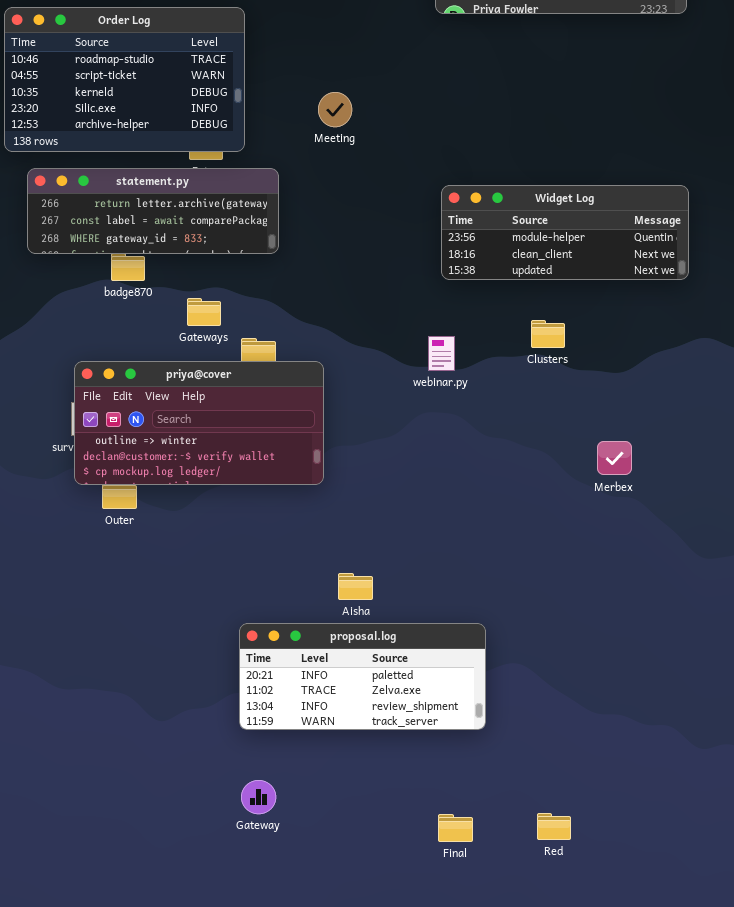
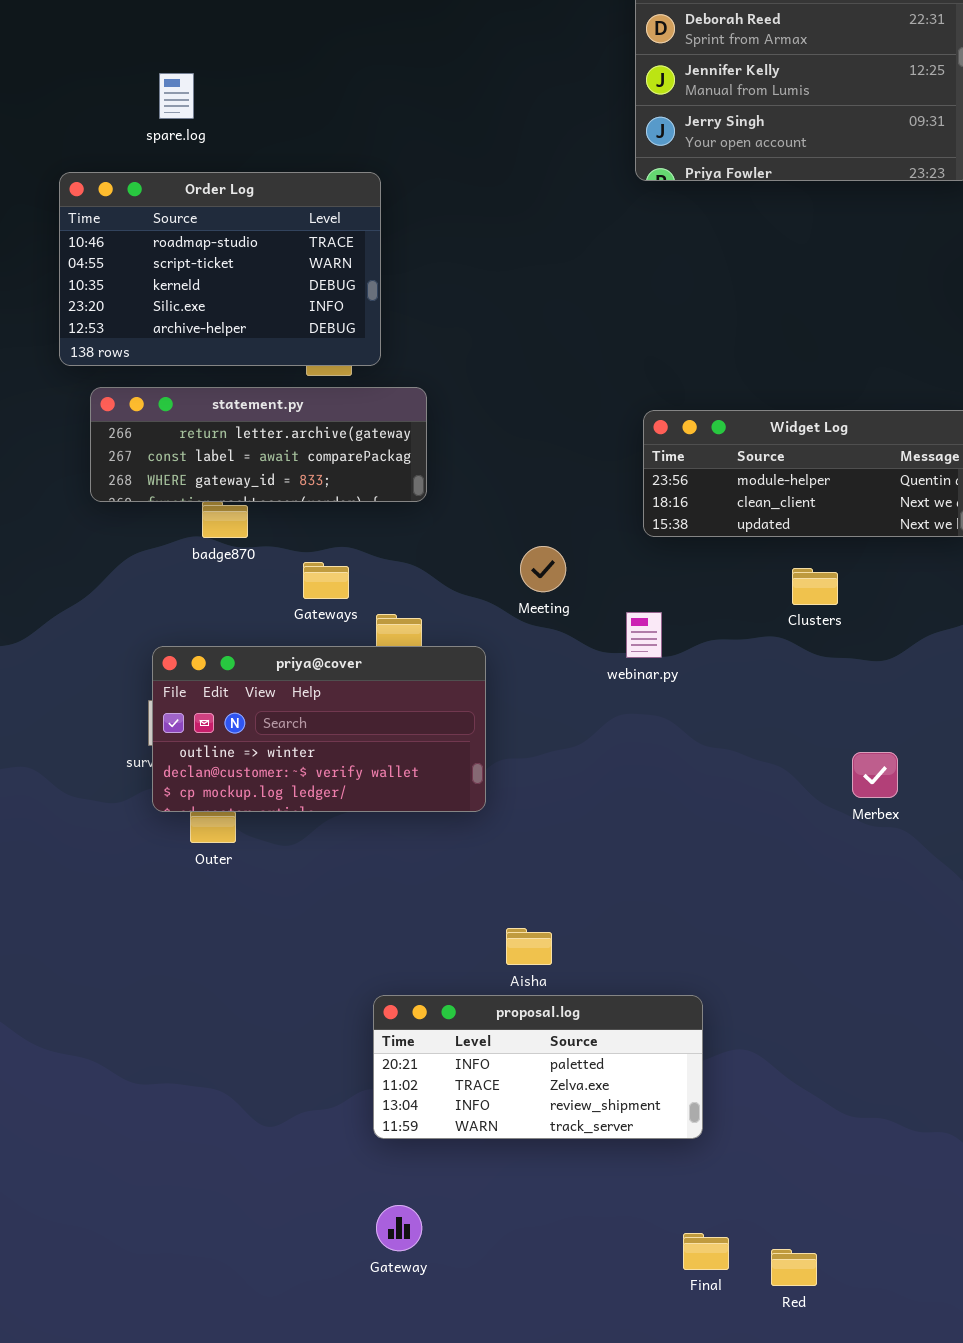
Meeting: [318,92,352,127] -> [520,546,566,592], moved
Clusters: [531,320,565,348] -> [792,568,838,605], moved
Final: [438,814,473,842] -> [683,1233,729,1270], moved

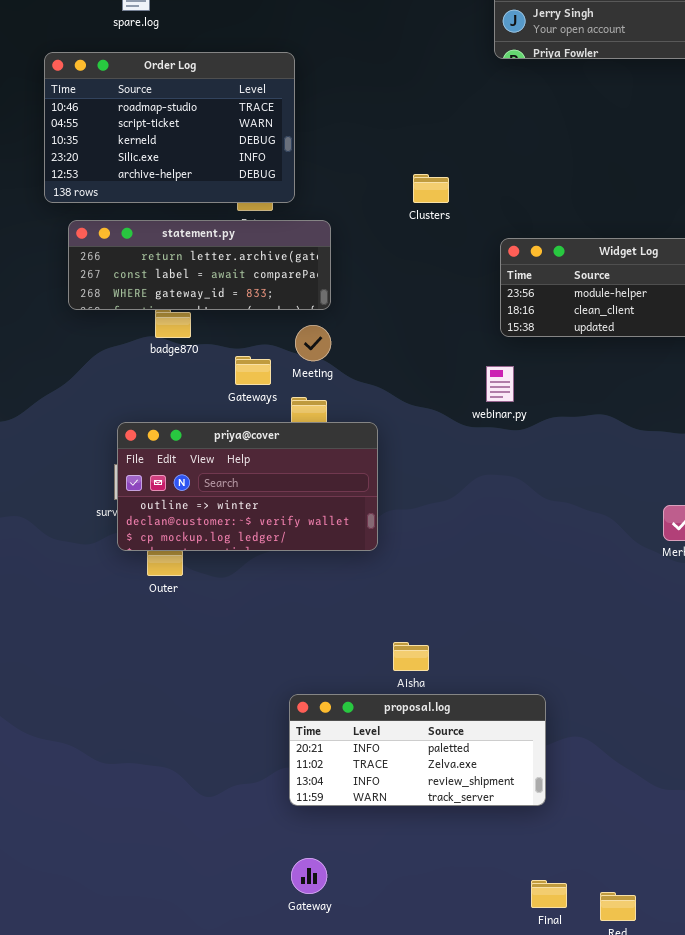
Meeting: [520,546,566,592] -> [295,325,331,361], moved
Clusters: [792,568,838,605] -> [413,174,449,203], moved
webinar.py: [626,612,662,658] -> [486,366,514,402], moved

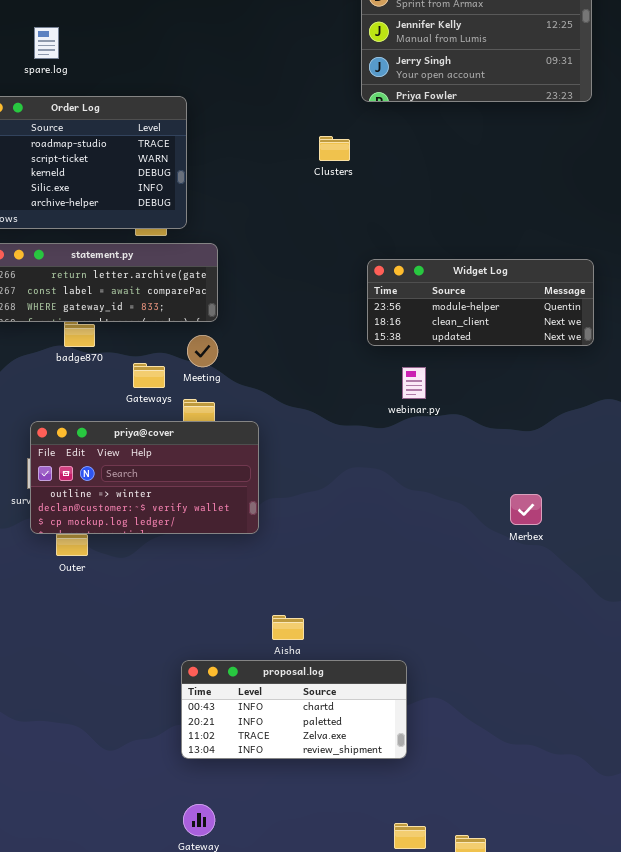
Clusters: [413,174,449,203] -> [319,136,350,161], moved
webinar.py: [486,366,514,402] -> [402,367,426,399], moved
proposal.log: [289,694,546,806] -> [181,660,407,759], scrolled up 1 row

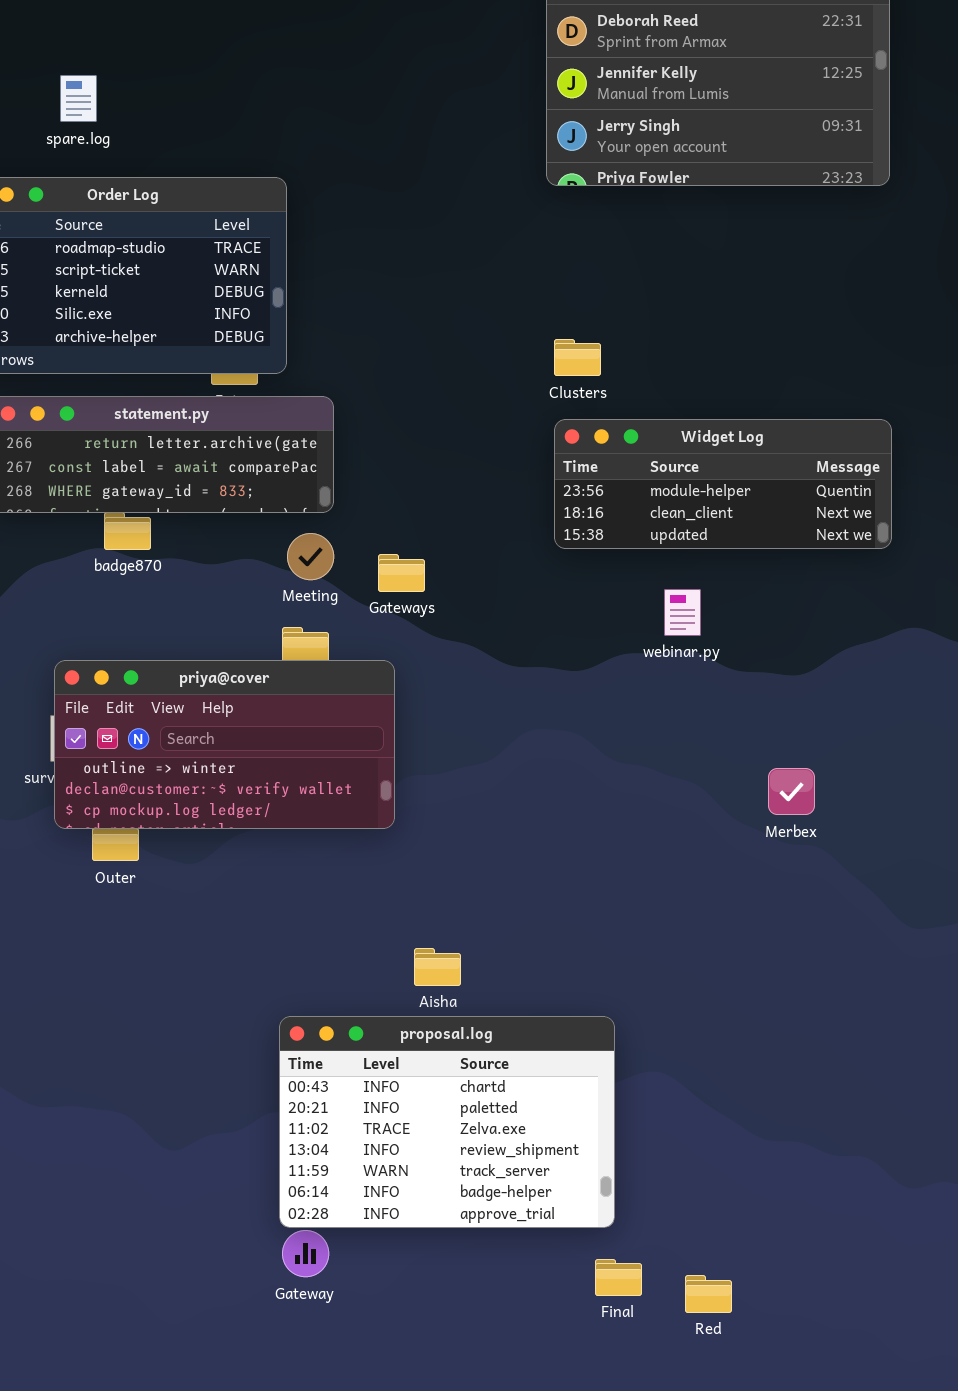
Clusters: [319,136,350,161] -> [554,339,601,376], moved
Gateways: [133,363,165,388] -> [378,554,425,592], moved
webinar.py: [402,367,426,399] -> [664,589,701,636], moved
proposal.log: [181,660,407,759] -> [279,1016,615,1228], resized

